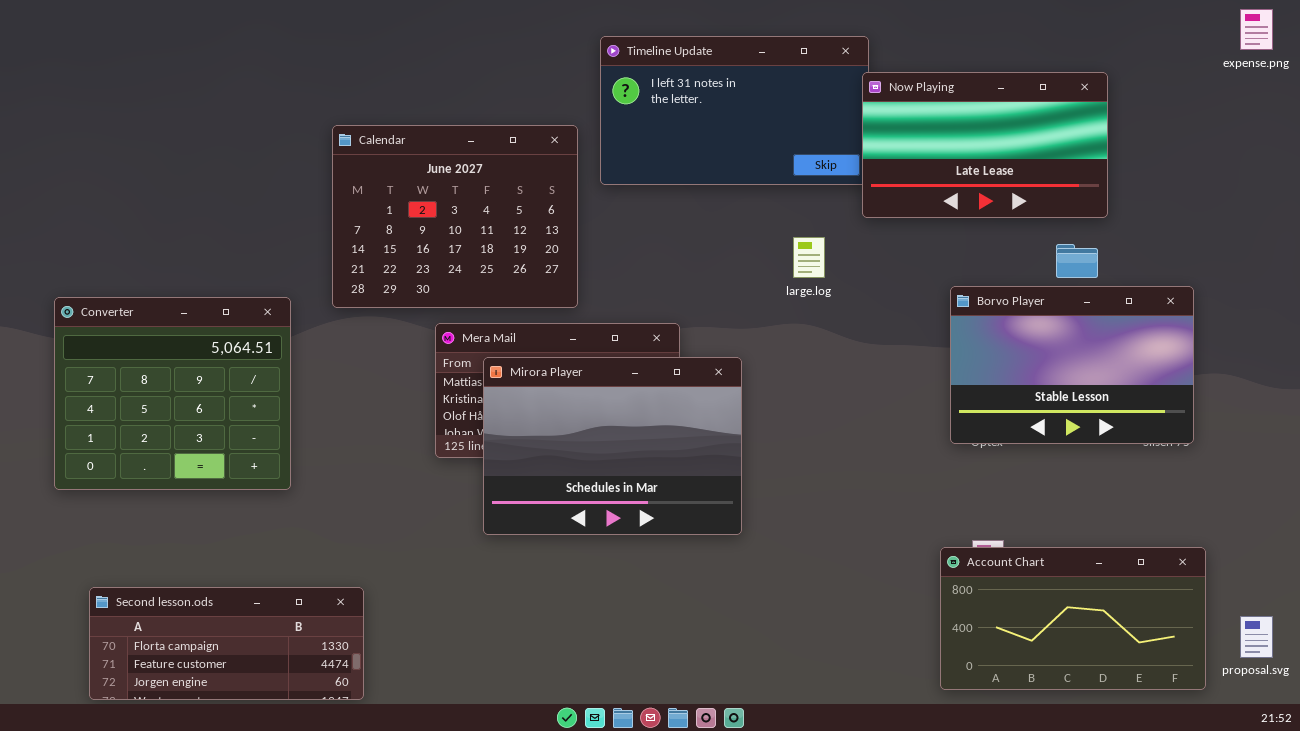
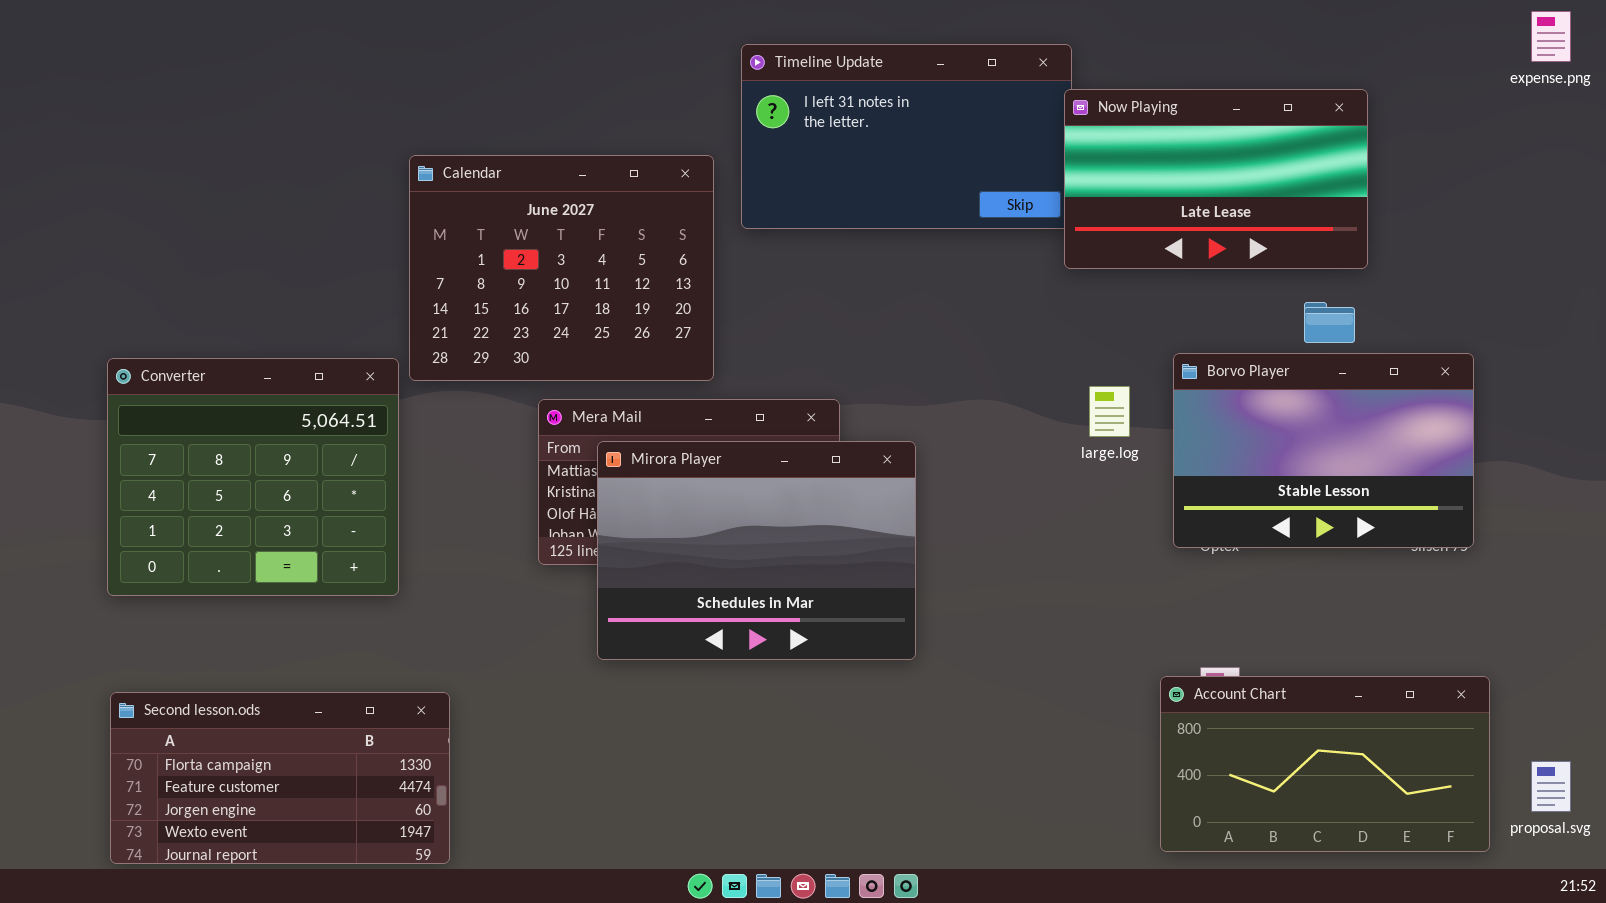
large.log: [793,237,825,278] -> [1089,386,1130,437], moved
Converter: [54,297,291,490] -> [107,358,399,596], moved
Second lesson.ods: [89,587,364,700] -> [110,692,450,864], resized

